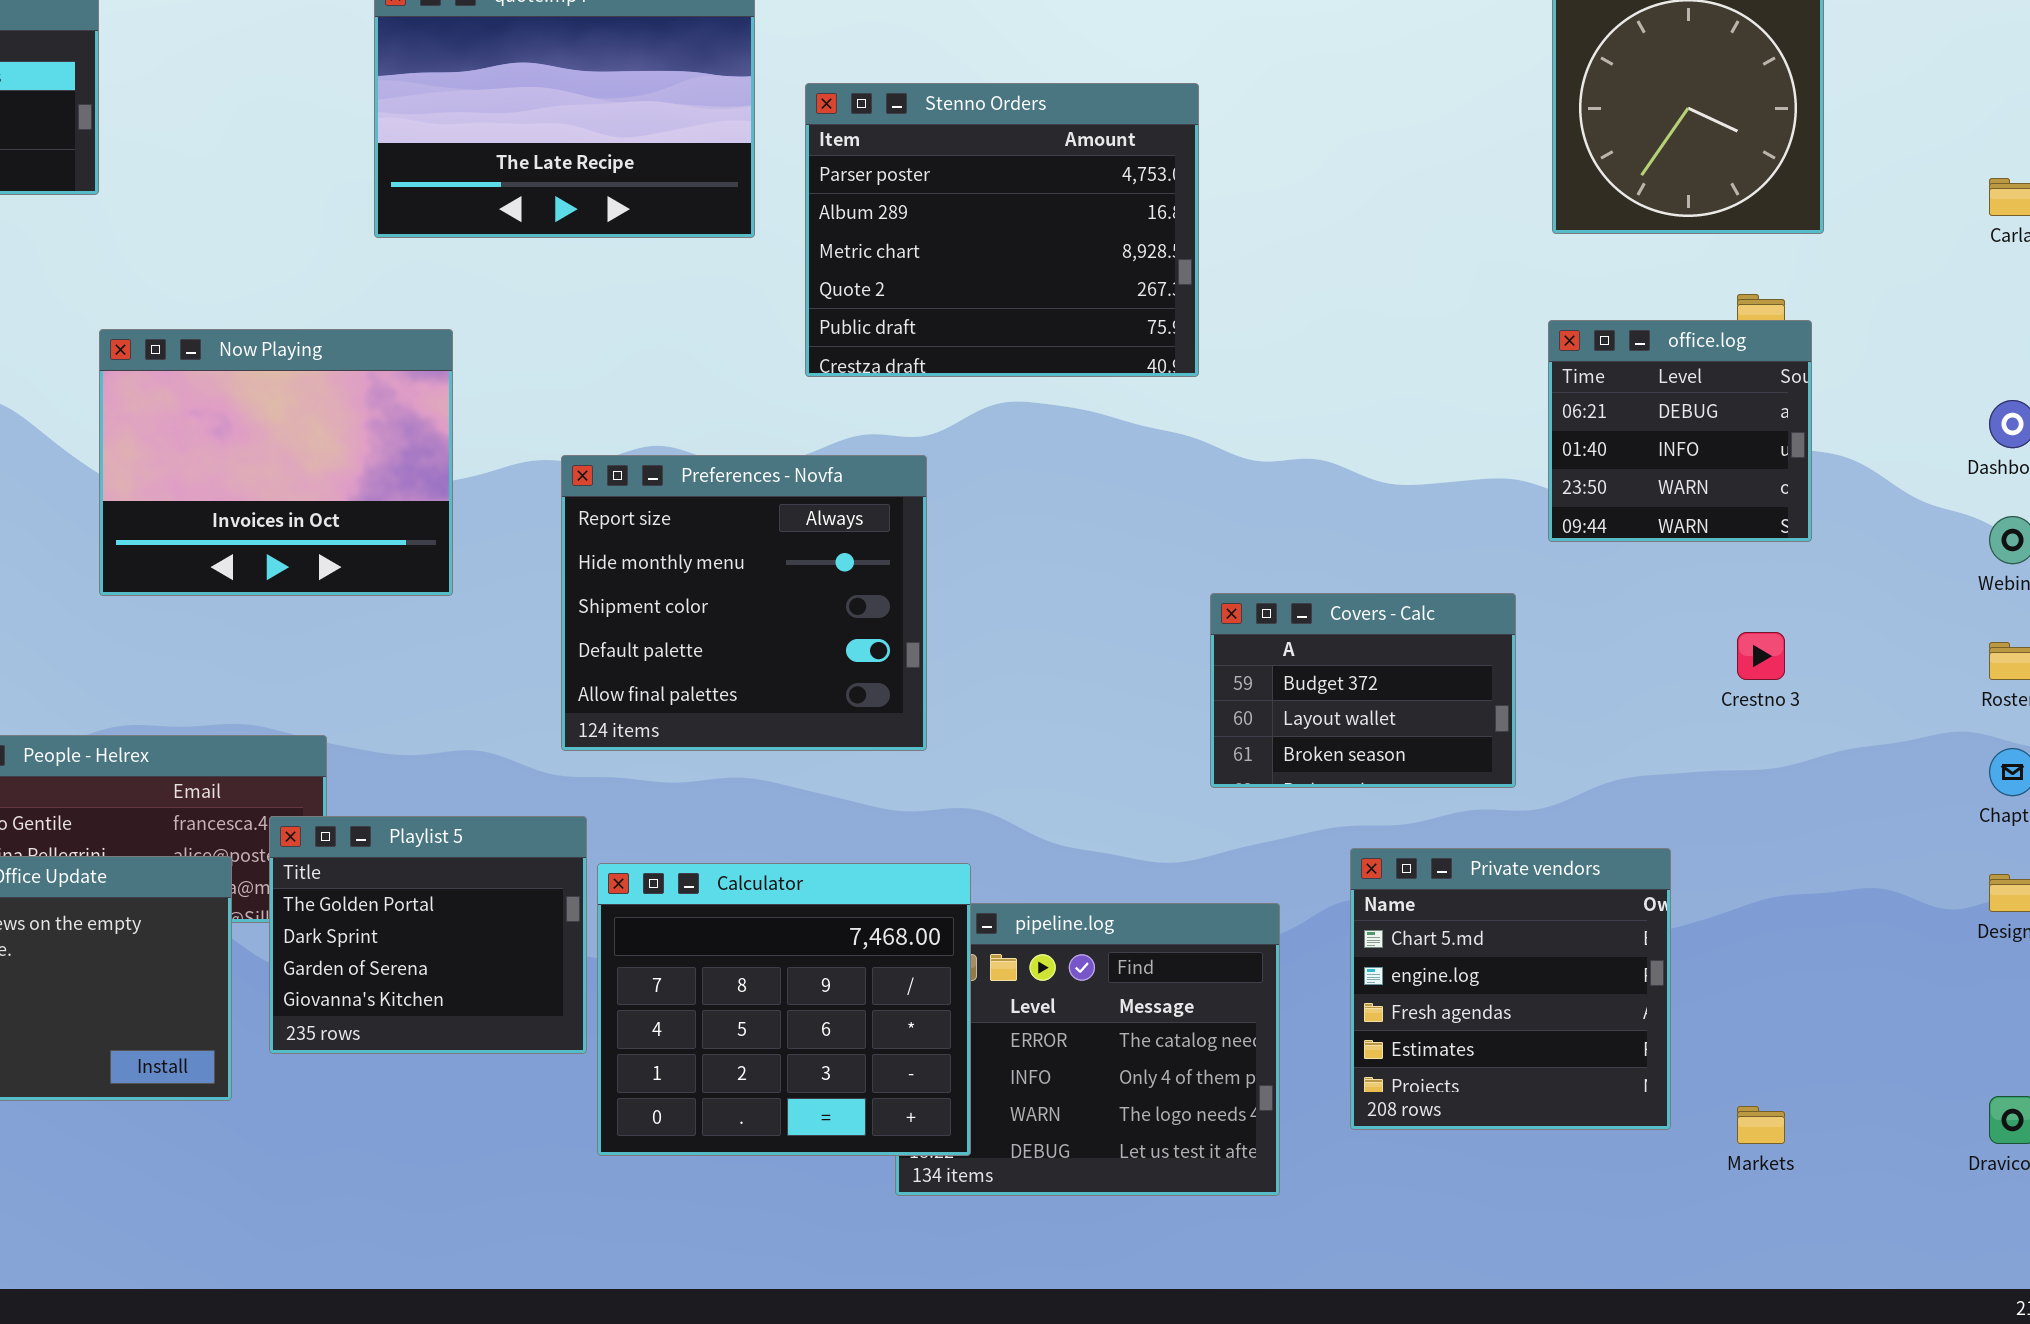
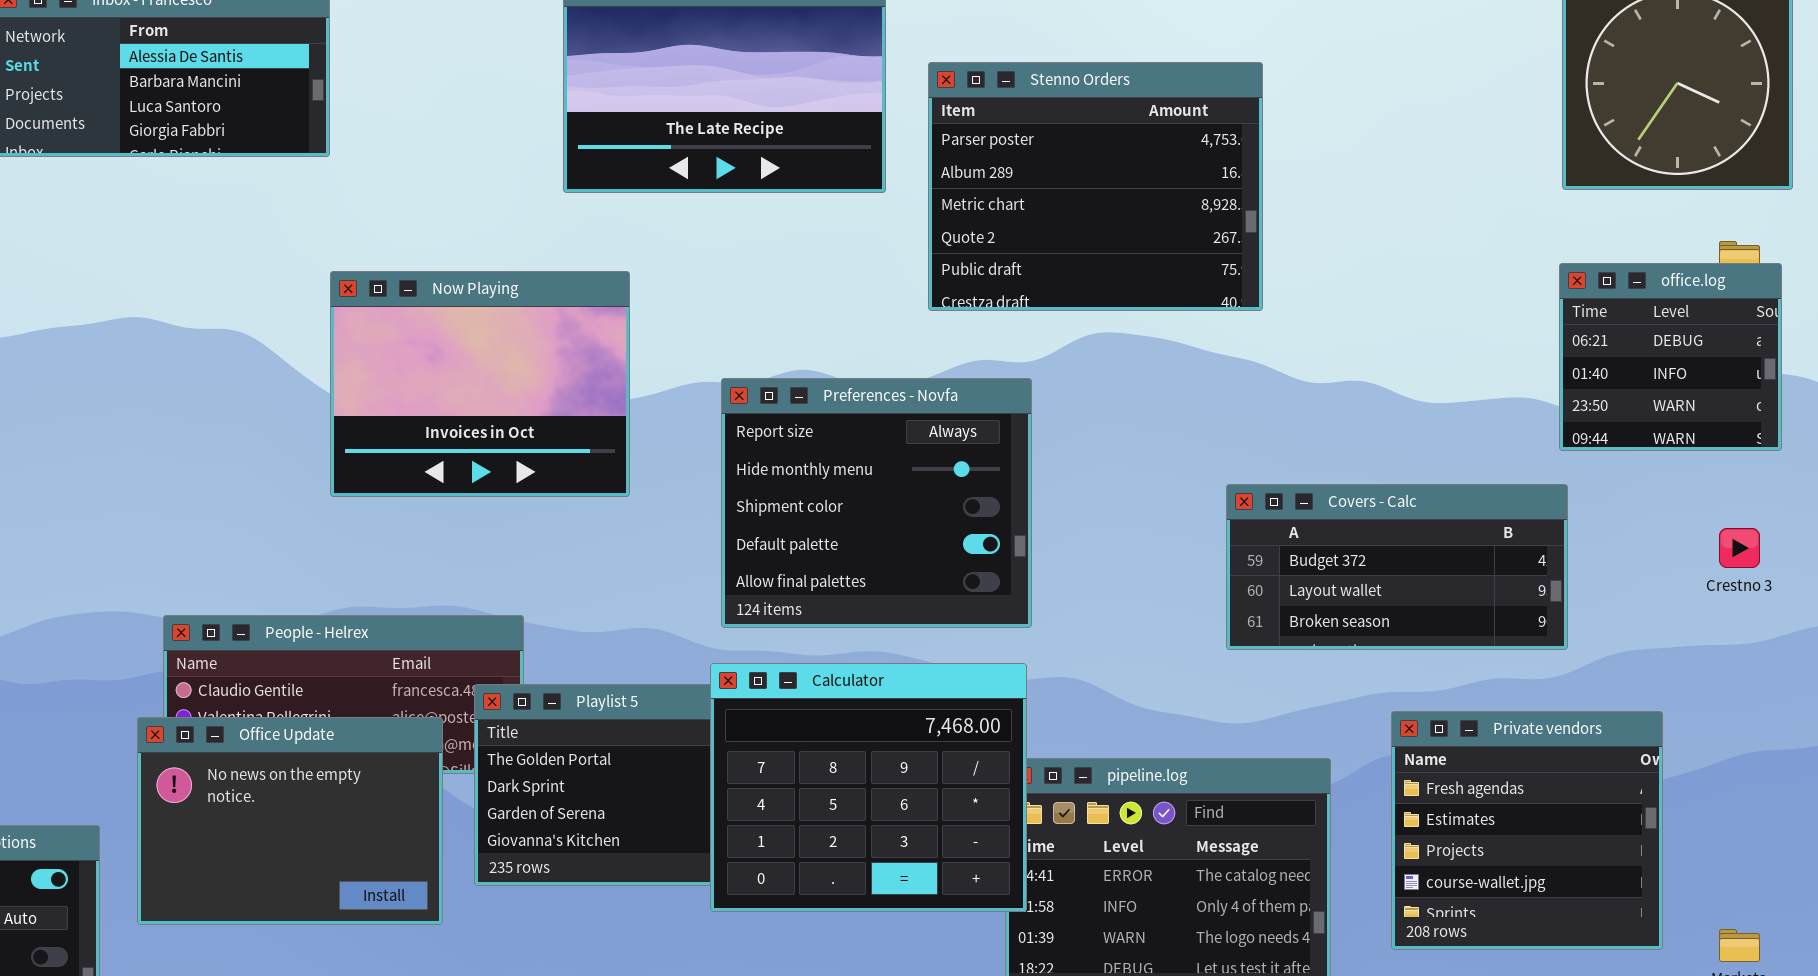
Covers - Calc: [1210,593,1516,788] -> [1226,484,1568,650], moved, resized
Private vendors: [1350,848,1671,1130] -> [1391,711,1663,950], scrolled down 2 rows
Calculator: [597,863,971,1156] -> [710,663,1027,912], moved

